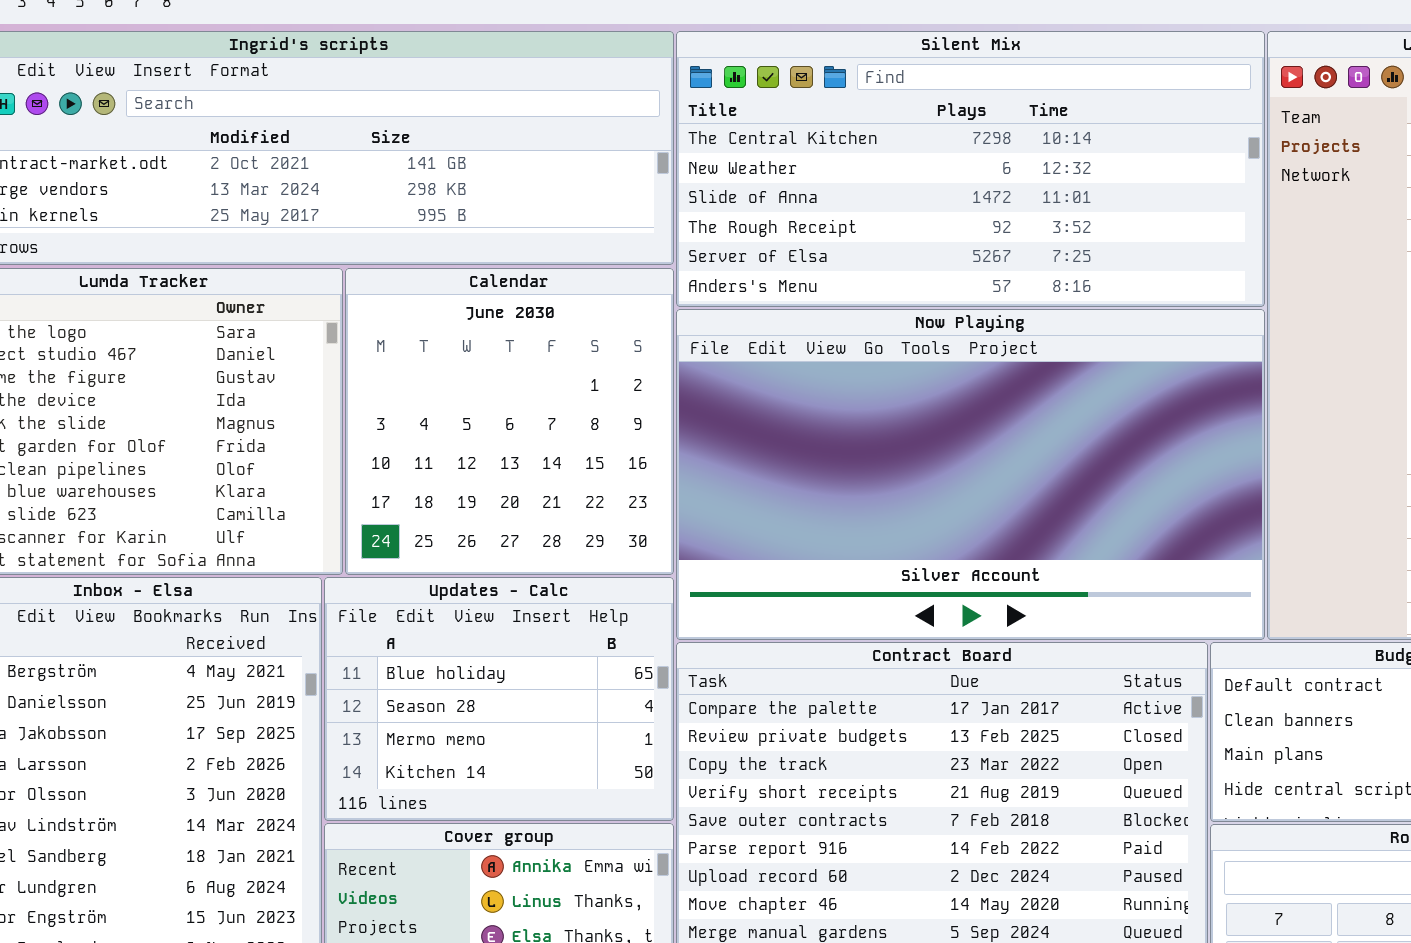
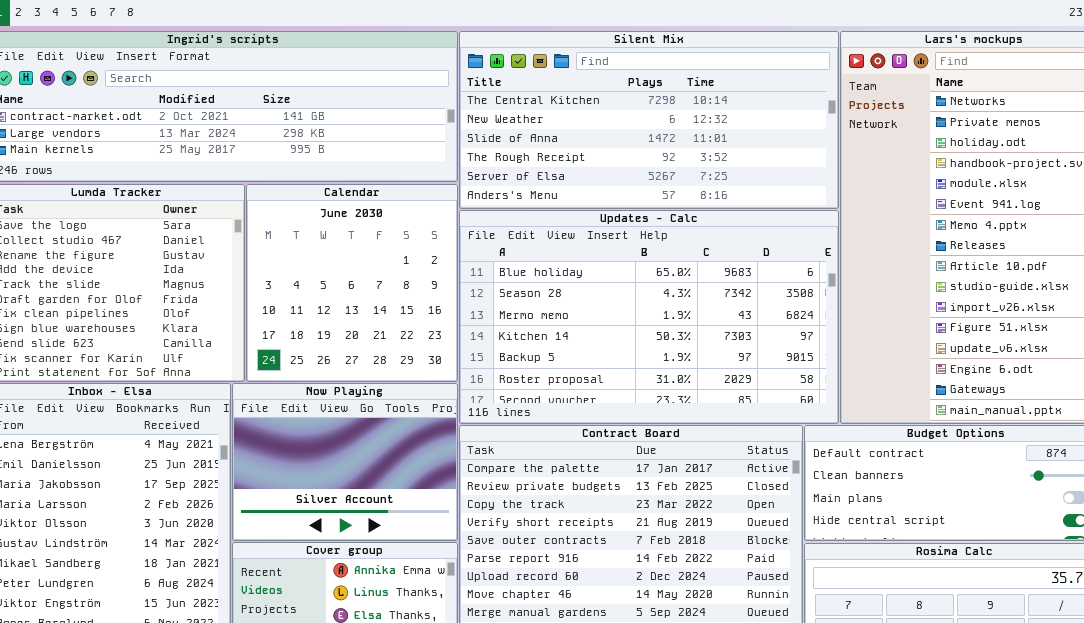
Now Playing: [676,309,1265,640] -> [232,383,458,541], moved, resized
Updates - Calc: [324,577,674,821] -> [459,210,839,424], moved, resized

